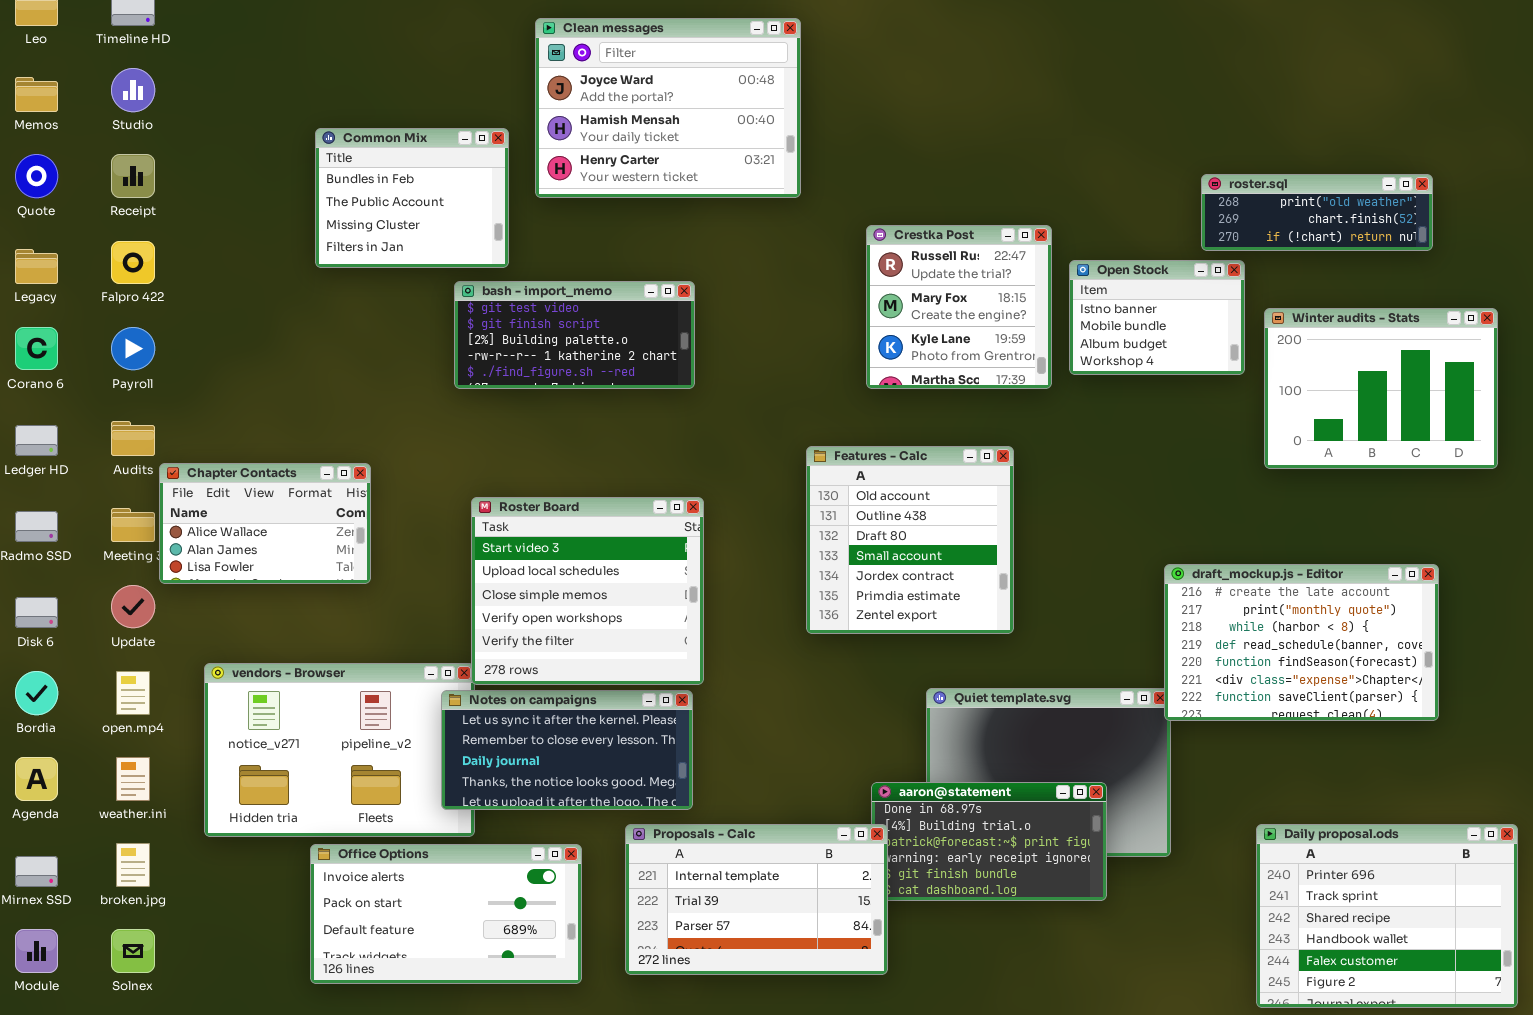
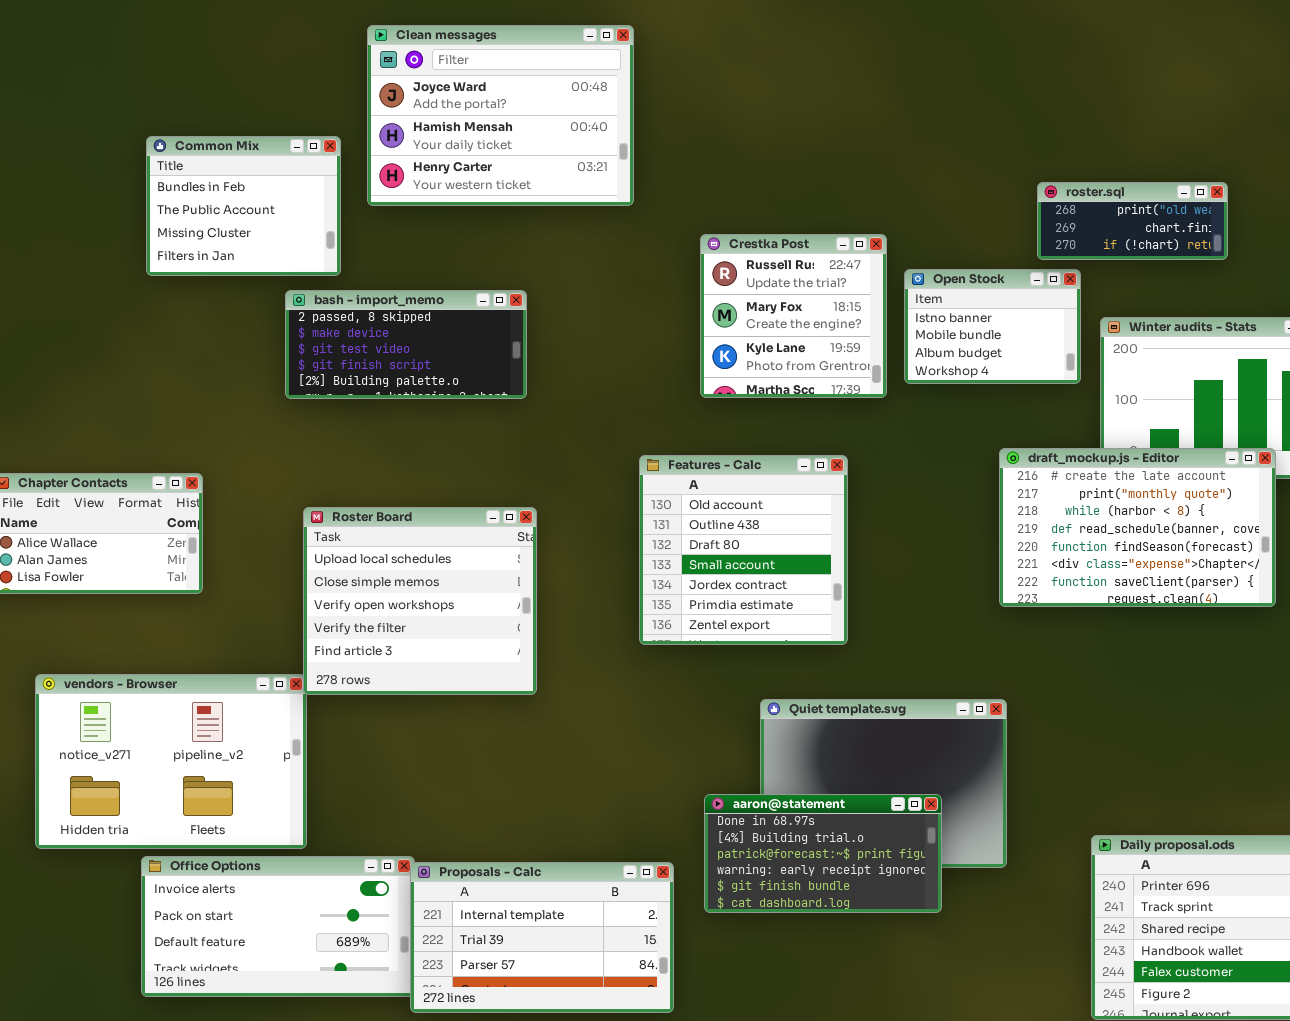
roster.sql: [1201,174,1433,251] -> [1037,182,1228,260], resized
bash - import_memo: [454,281,695,389] -> [285,290,527,399], scrolled up 2 rows
Roster Board: [471,497,704,685] -> [303,507,537,695], scrolled down 1 row
draft_mockup.js - Editor: [1164,564,1439,721] -> [999,448,1276,607], moved
Notes on campaigns: [441,690,693,810] -> none, closed
Proposals - Calc: [625,824,888,975] -> [410,862,674,1013], moved

